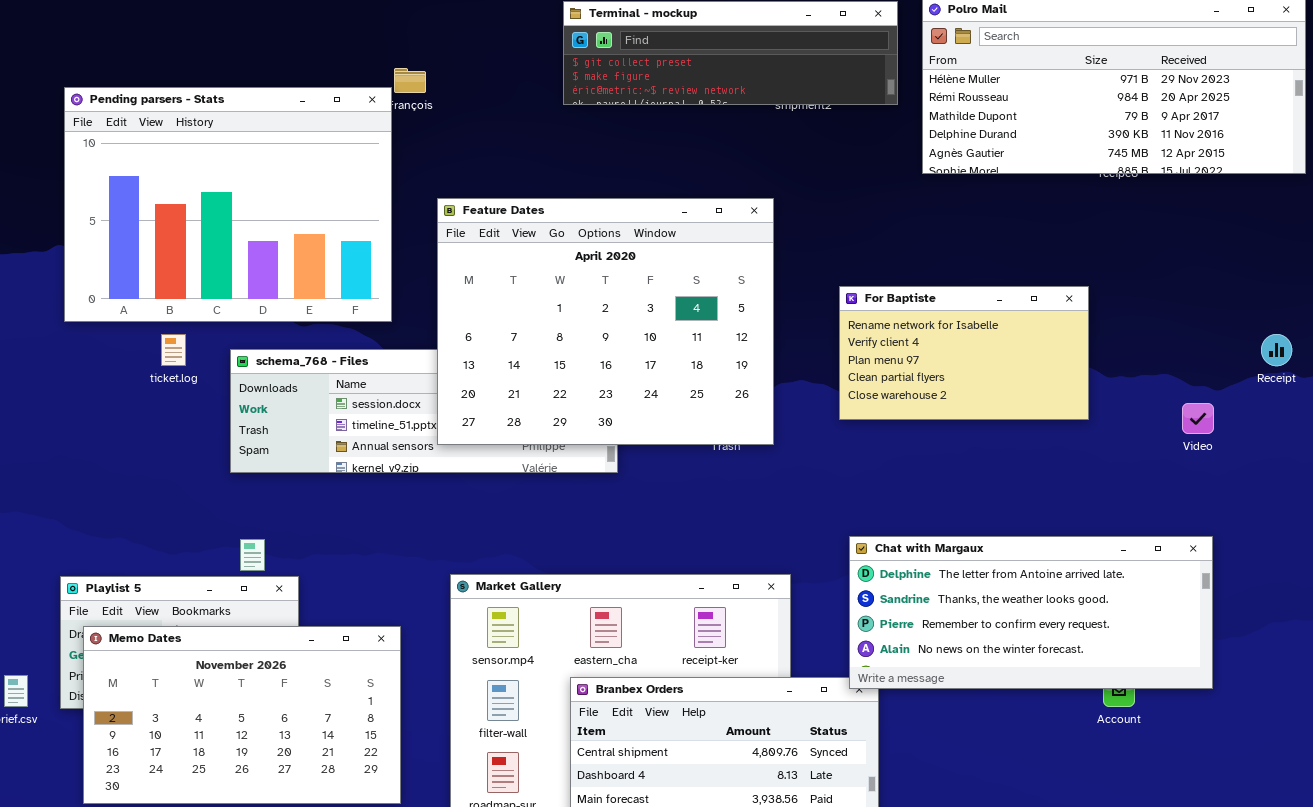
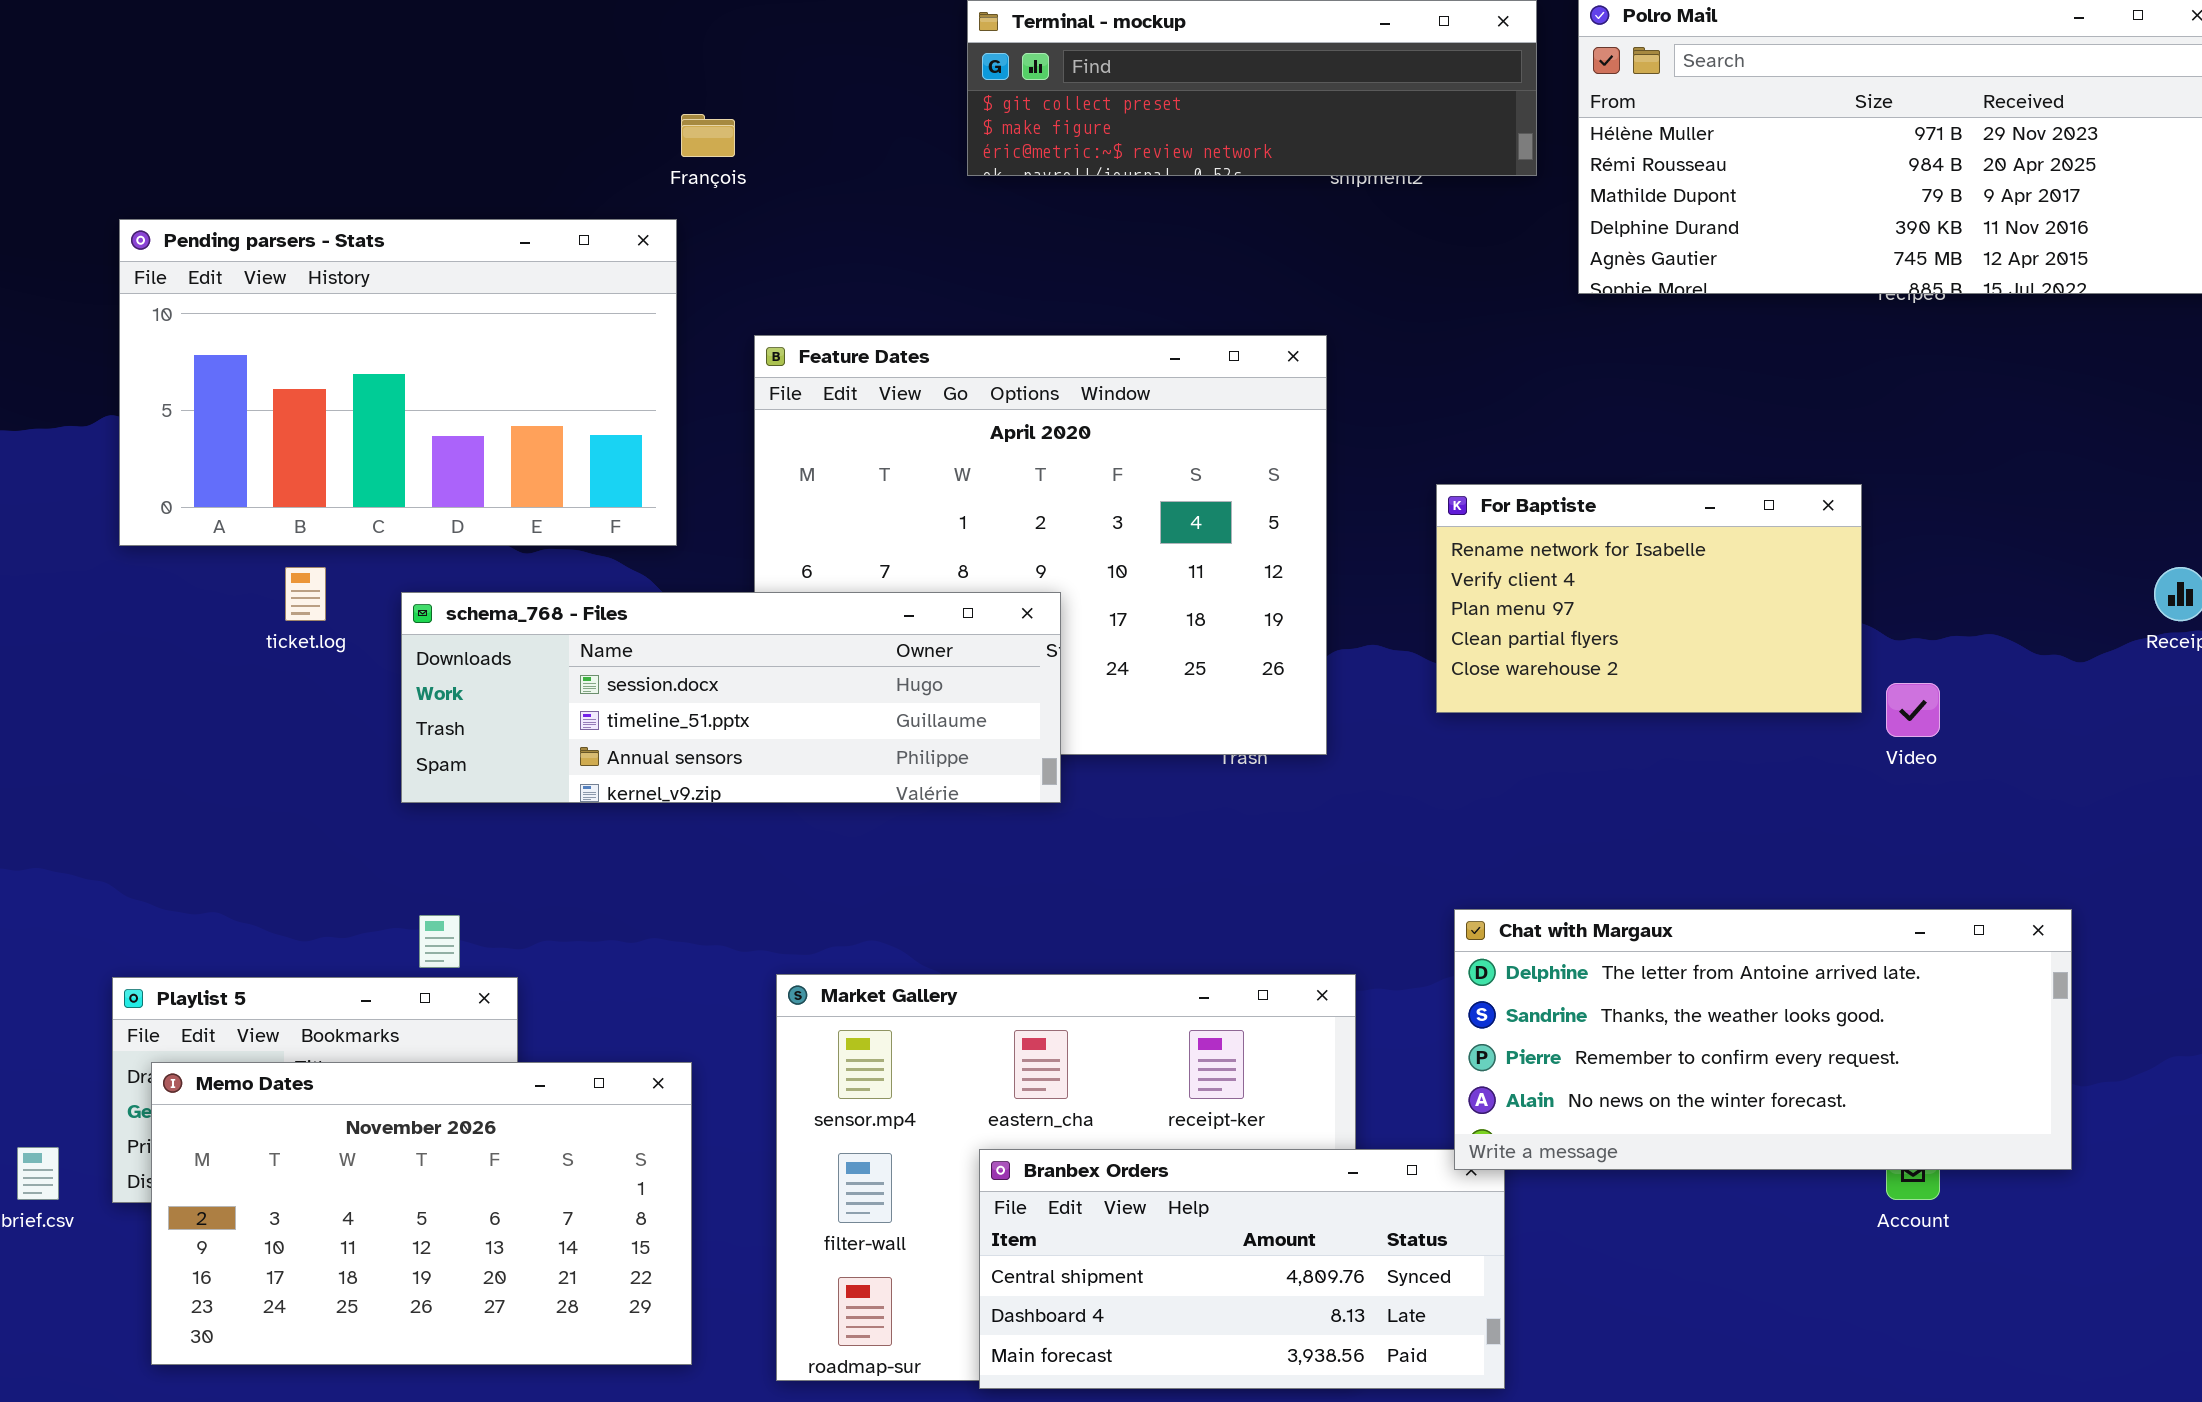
Pending parsers - Stats: [64,87,392,322] -> [119,219,677,546], resized
schema_768 - Files: [230,349,618,473] -> [401,592,1061,803], raised
Video: [1182,403,1214,434] -> [1886,683,1940,737], moved

